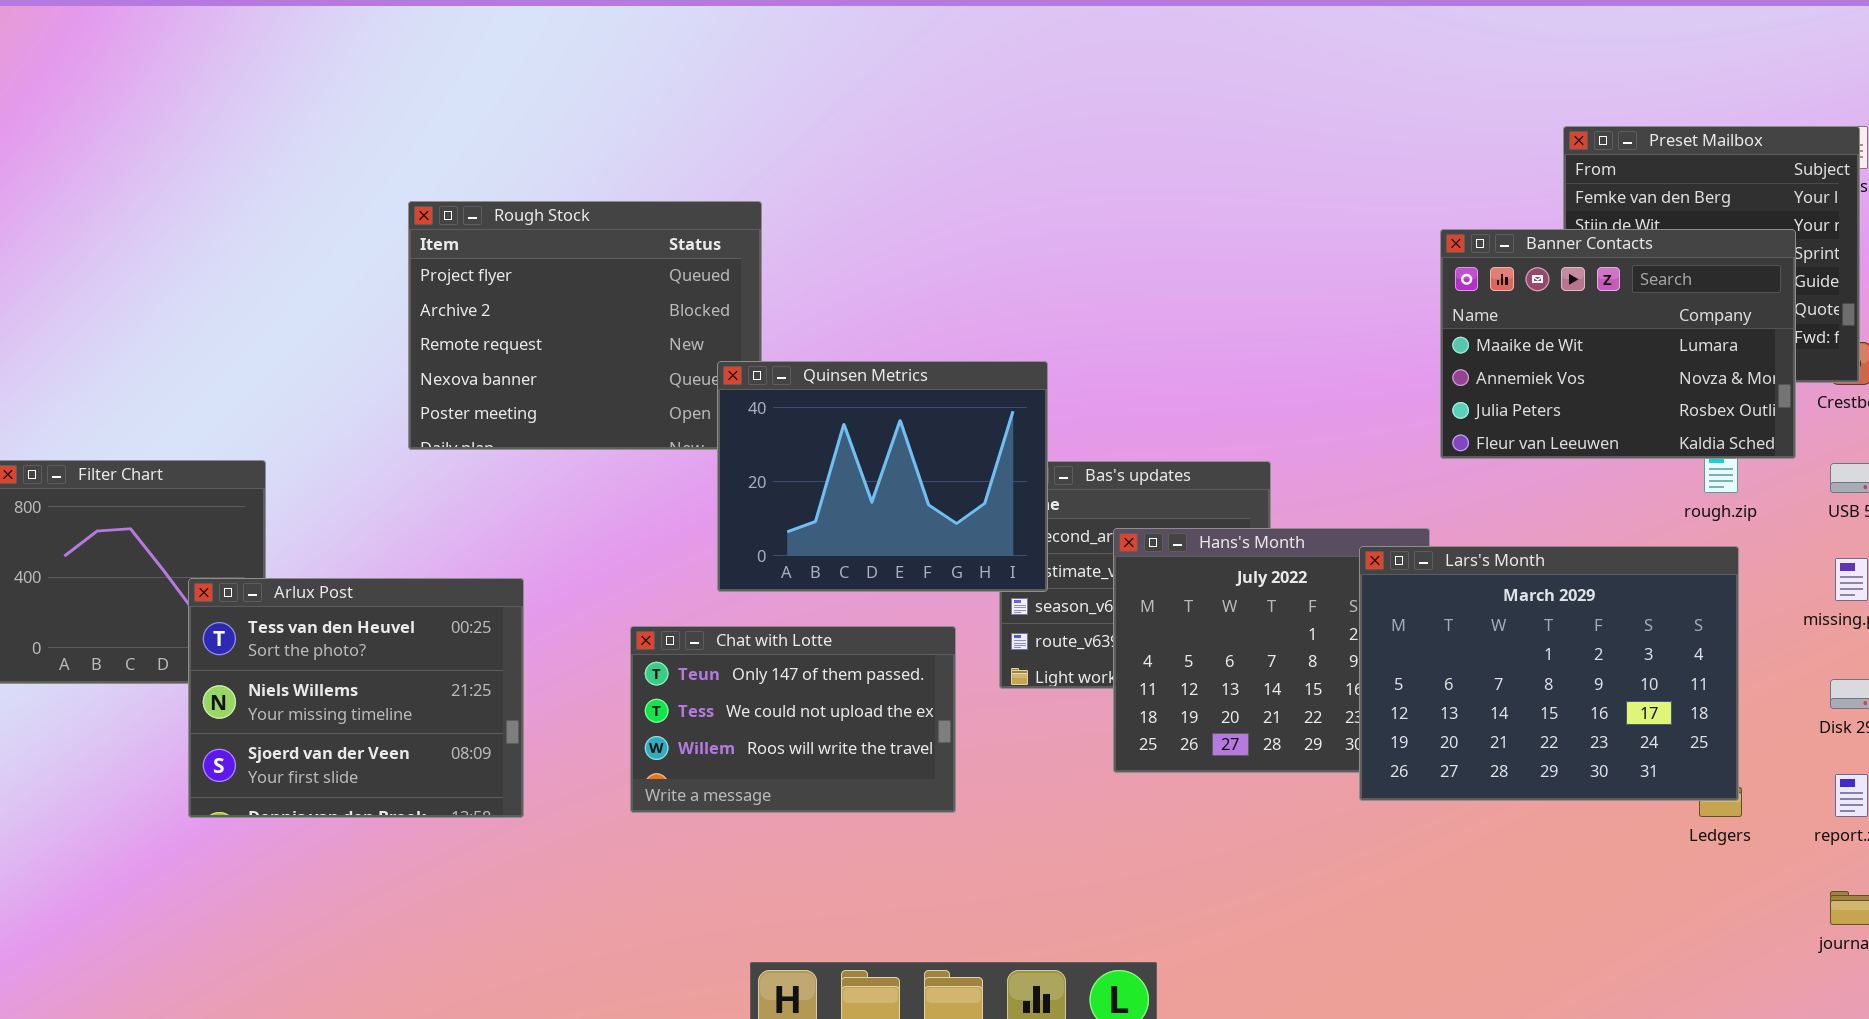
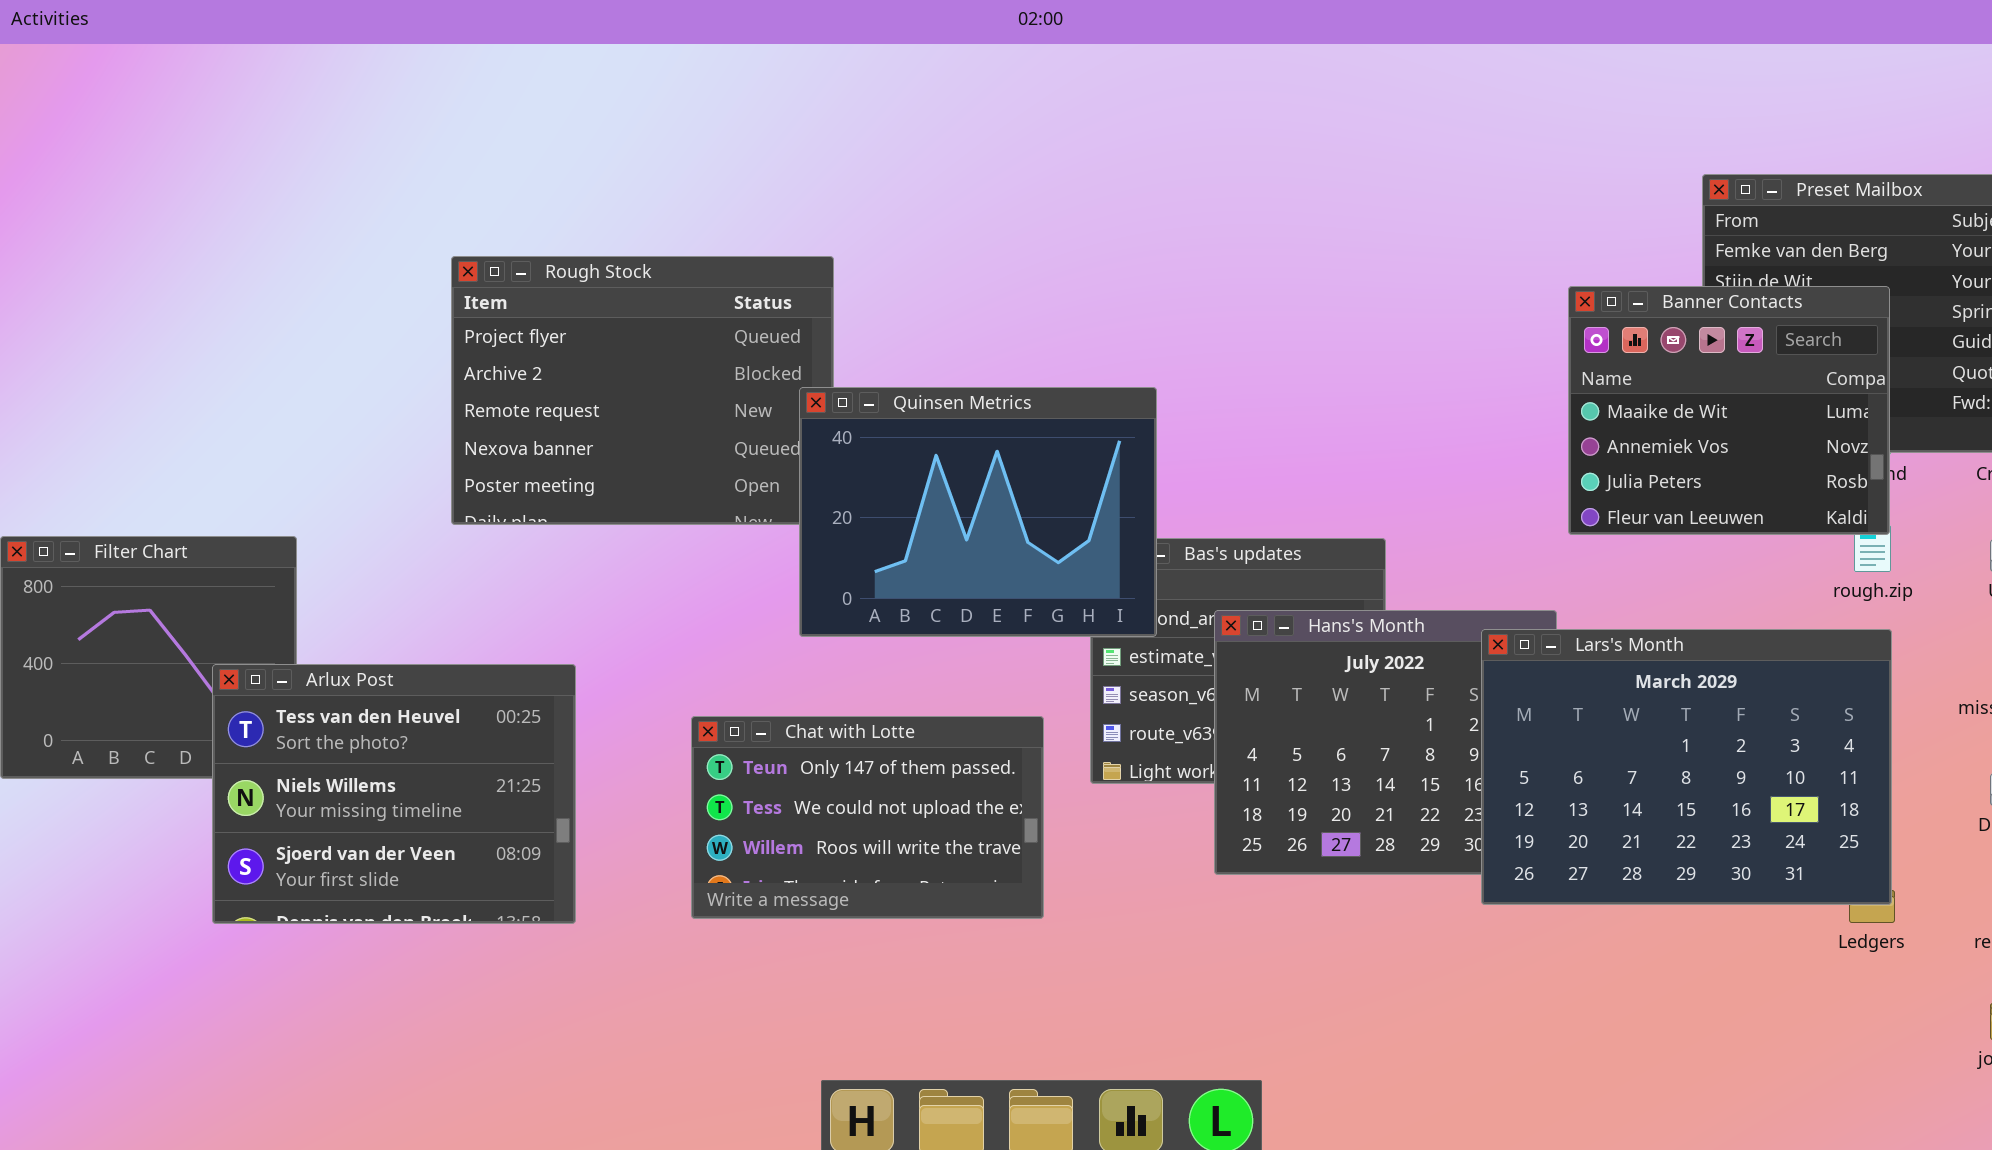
Banner Contacts: [1440,229,1796,459] -> [1568,286,1890,535], resized
Quinsen Metrics: [717,361,1048,592] -> [799,387,1157,637], moved

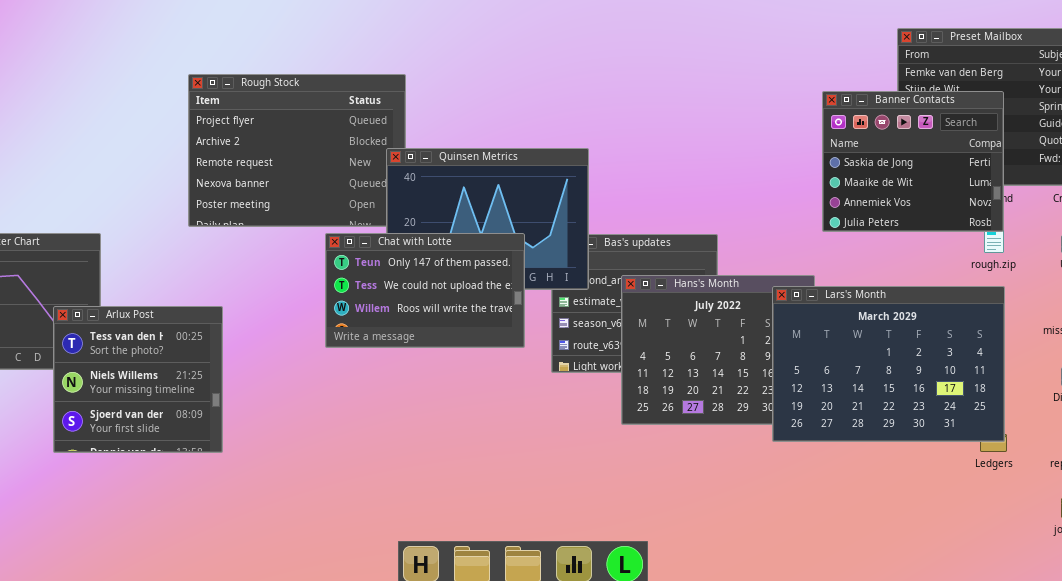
Banner Contacts: [1568,286,1890,535] -> [822,91,1004,232], scrolled up 1 row
Arlux Post: [212,664,576,924] -> [53,306,223,453], resized
Chat with Lotte: [691,716,1044,919] -> [325,233,525,348], moved

